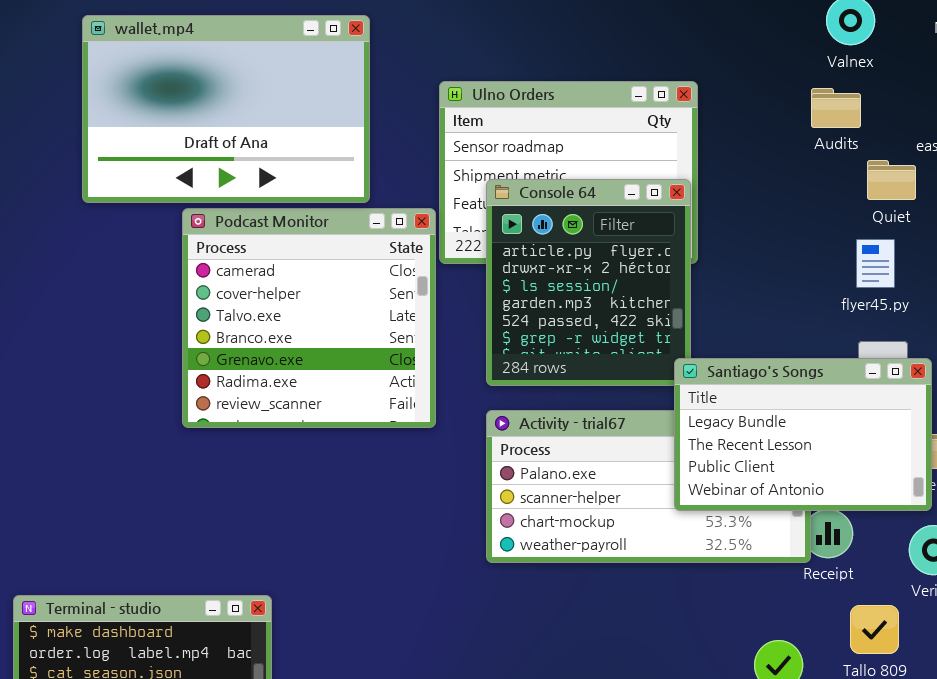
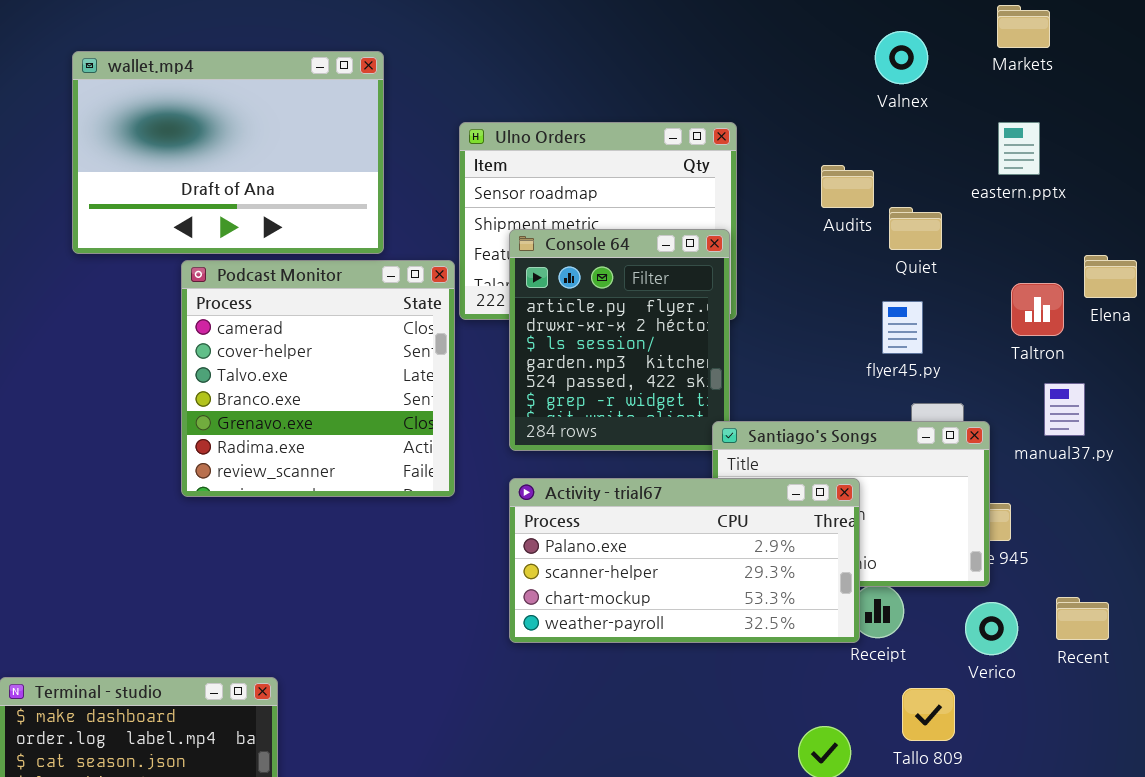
Audits: [811,88,861,128] -> [821,165,874,208], moved
Quiet: [867,160,916,200] -> [889,207,942,250], moved
flyer45.py: [856,239,895,288] -> [882,301,923,354], moved
Activity - trial67: [486,410,811,563] -> [509,478,860,643], raised

